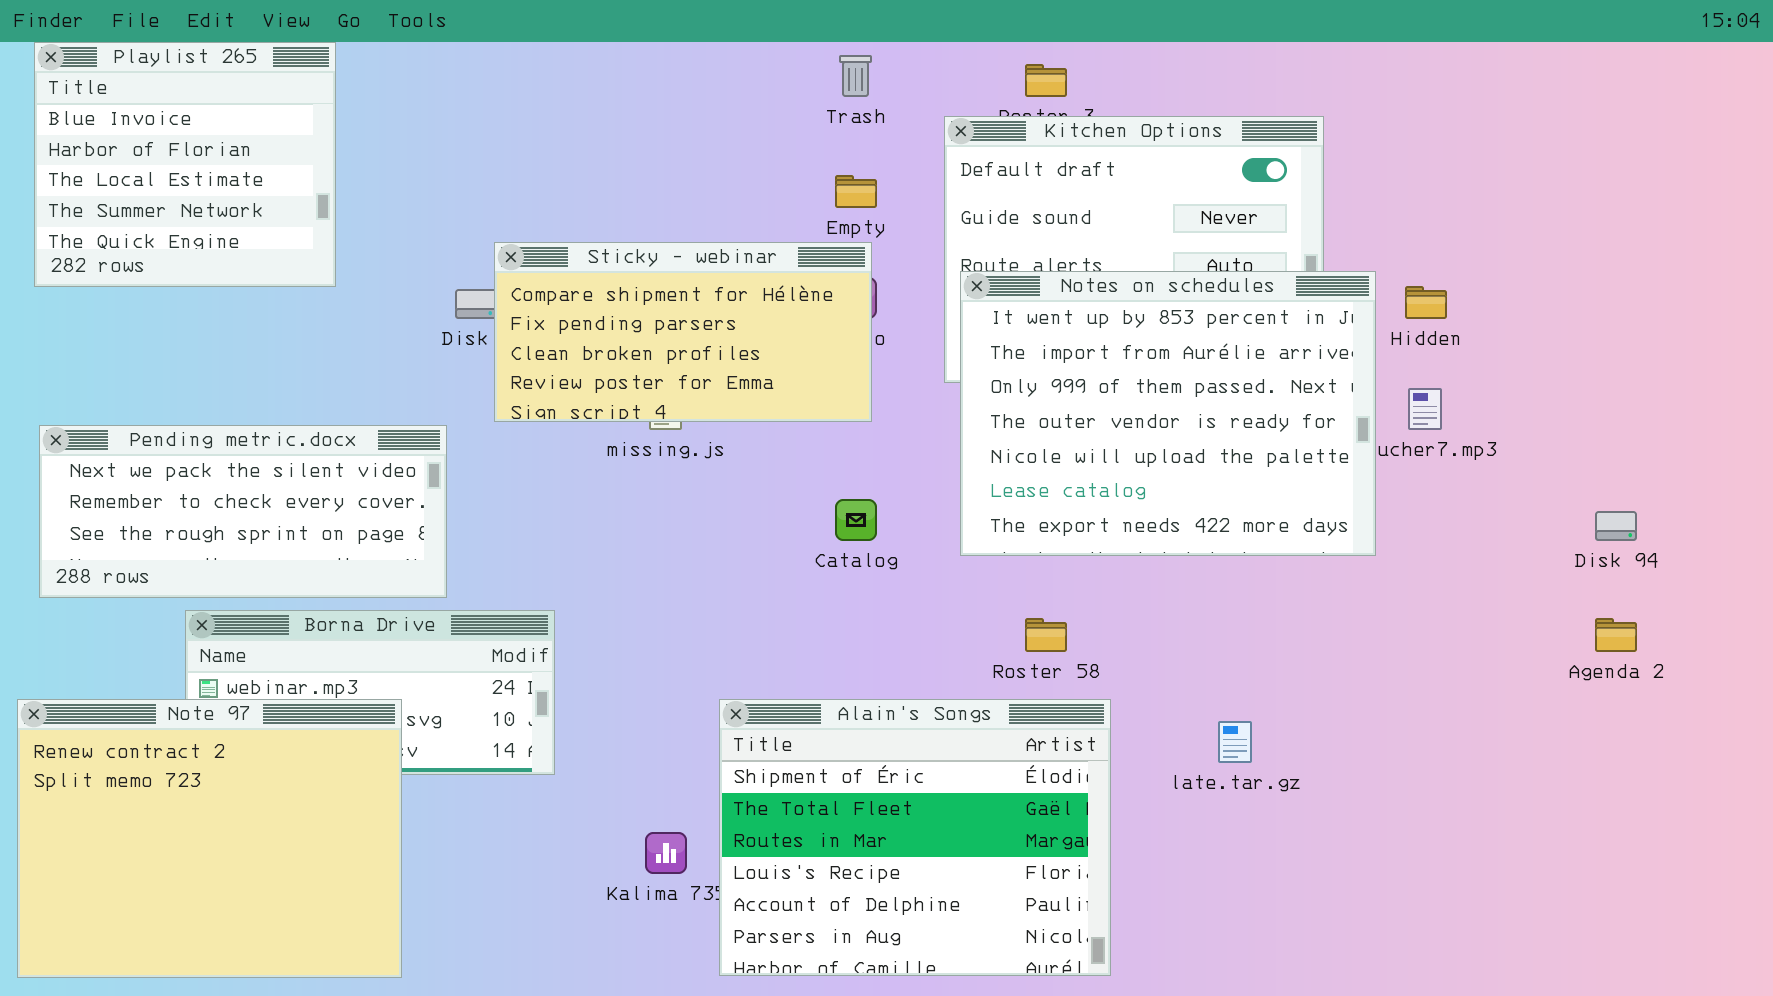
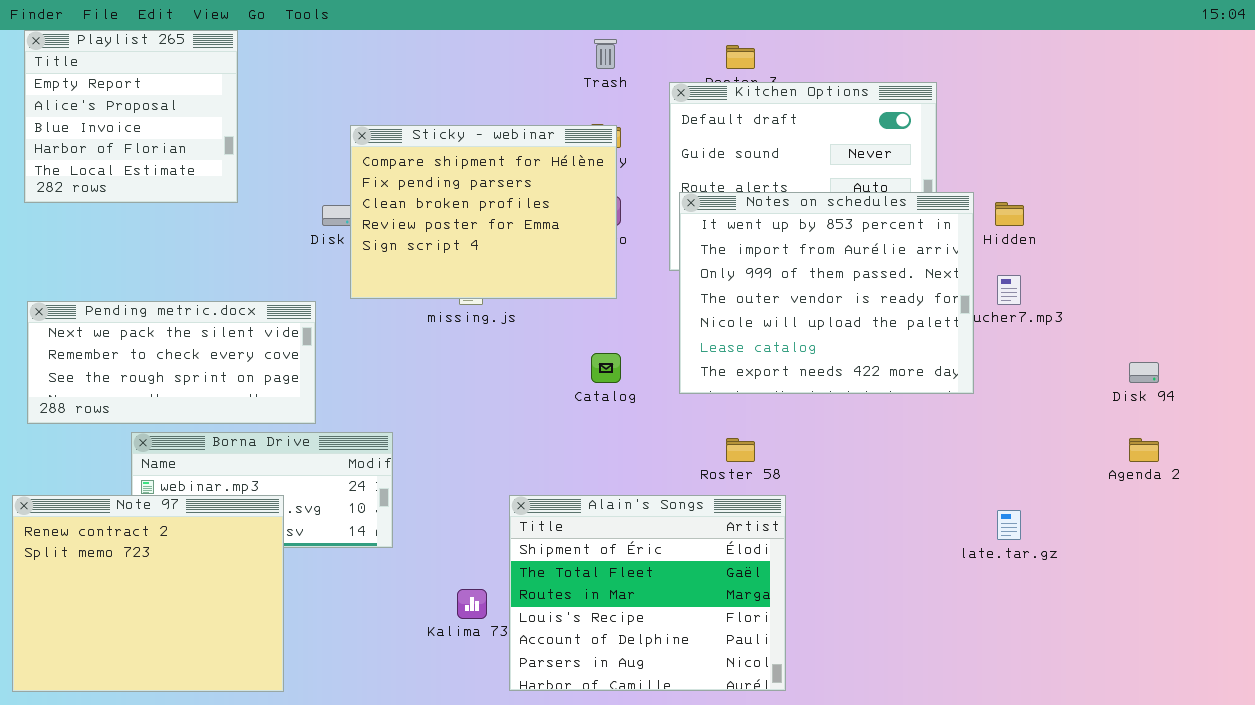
Playlist 265: [34,42,336,287] -> [24,30,238,203], scrolled up 2 rows
Sticky - webinar: [494,242,872,422] -> [350,125,617,299], resized
late.tar.gz: [1218,721,1252,763] -> [997,510,1021,540], moved

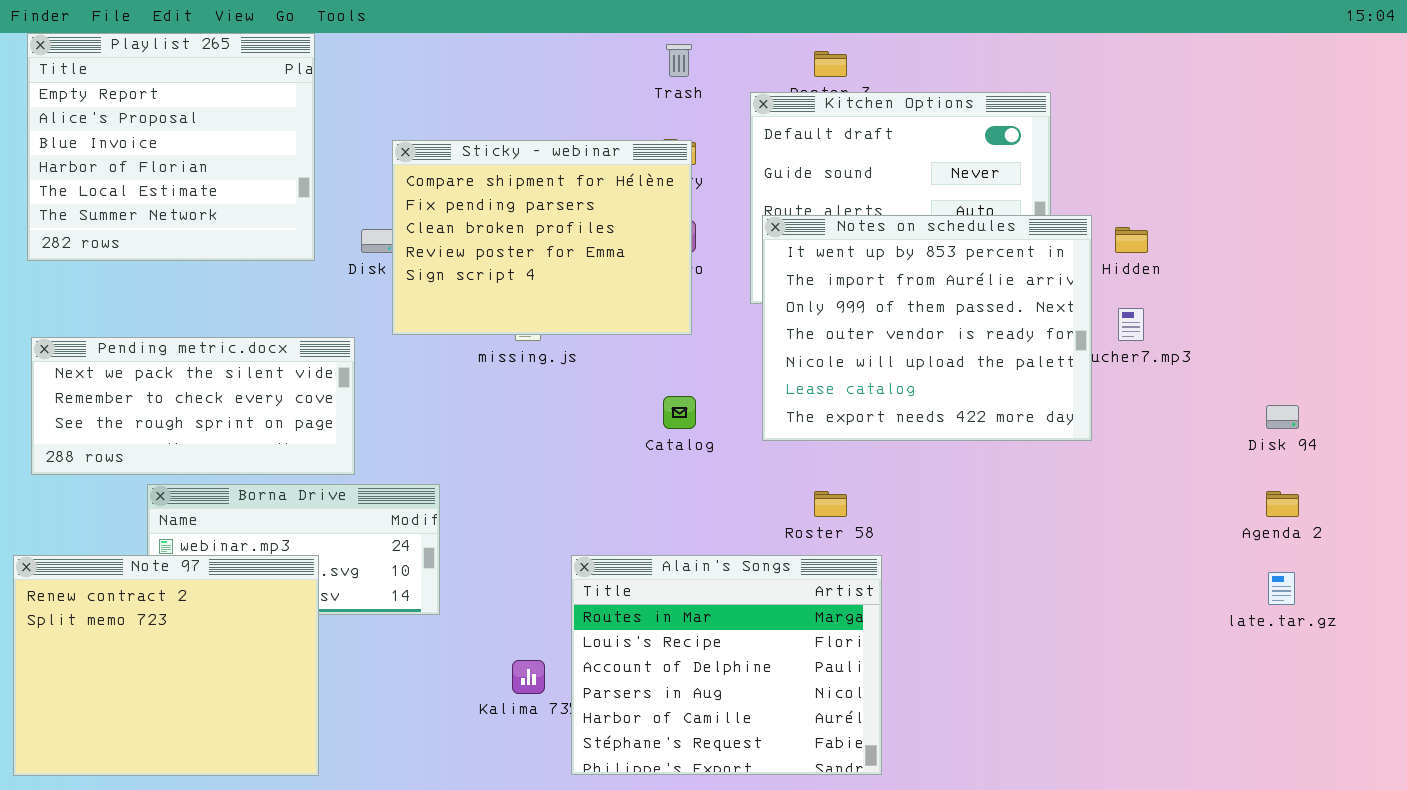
Playlist 265: [24,30,238,203] -> [27,33,315,261], resized
Alain's Songs: [509,495,786,691] -> [571,555,882,775], scrolled down 2 rows
late.tar.gz: [997,510,1021,540] -> [1268,572,1295,605], moved

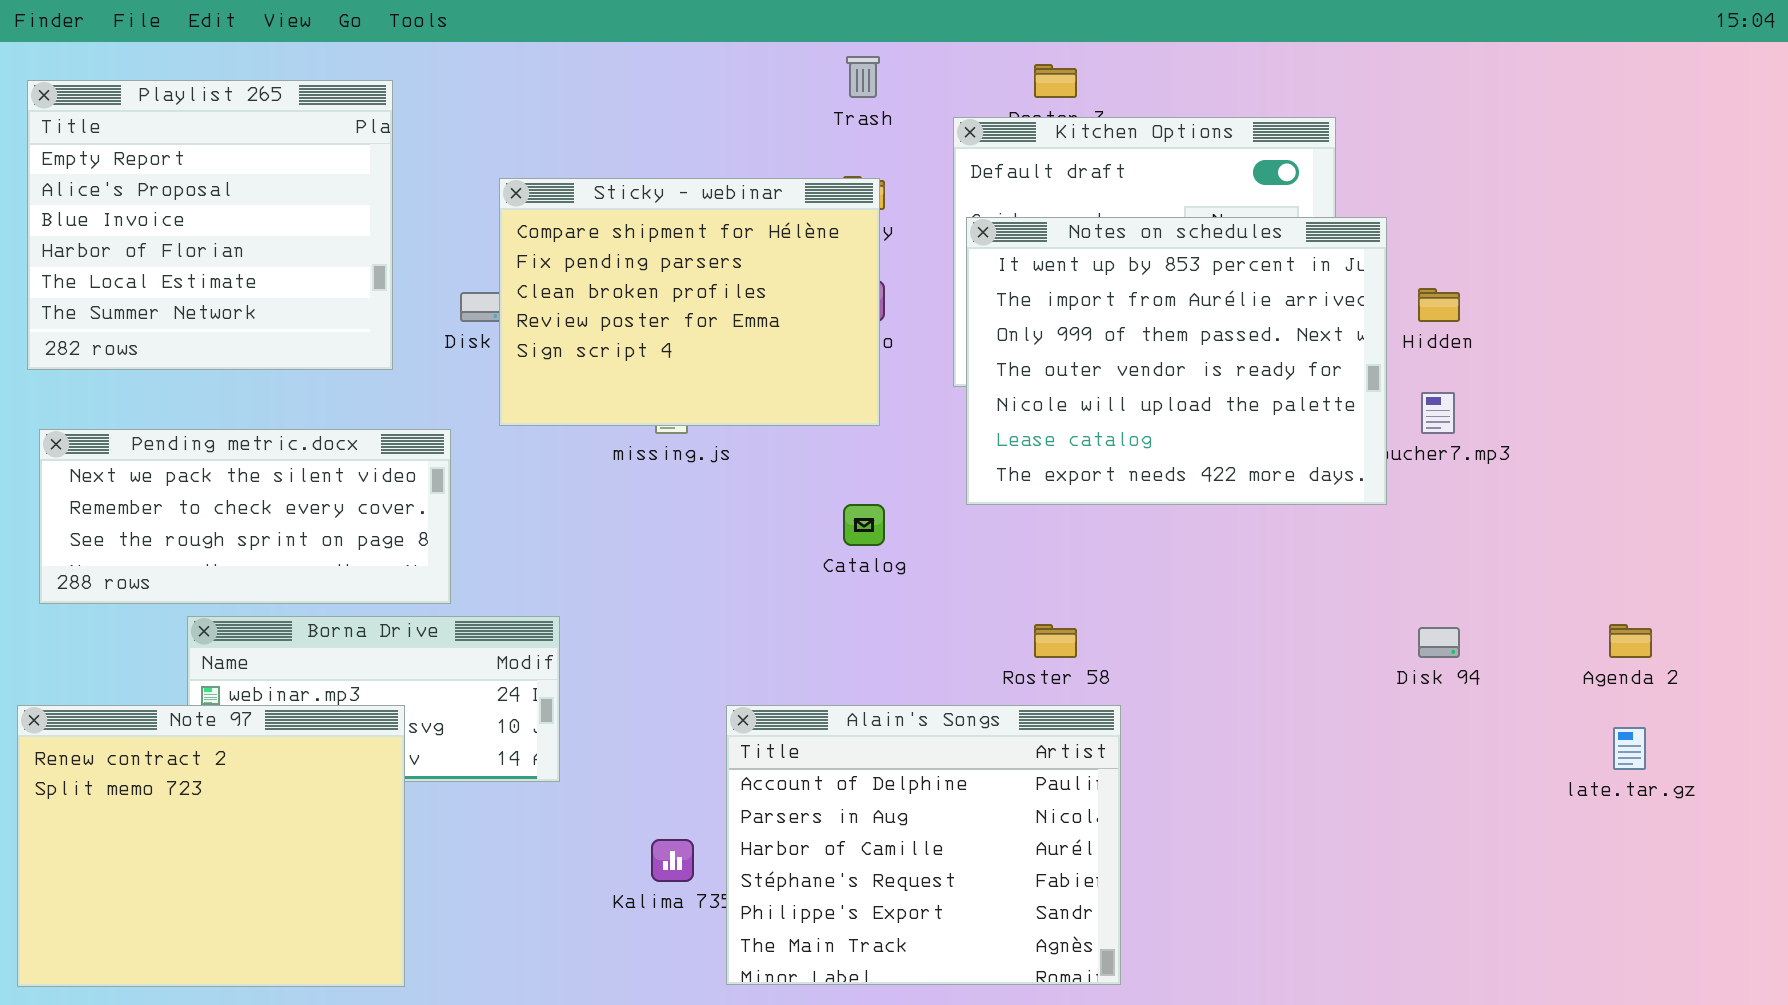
Playlist 265: [27,33,315,261] -> [27,80,393,370], moved
Notes on schedules: [762,215,1092,441] -> [966,217,1387,505], moved
Disk 94: [1266,405,1299,429] -> [1418,627,1460,658], moved
Alain's Songs: [571,555,882,775] -> [726,705,1121,985], scrolled down 2 rows

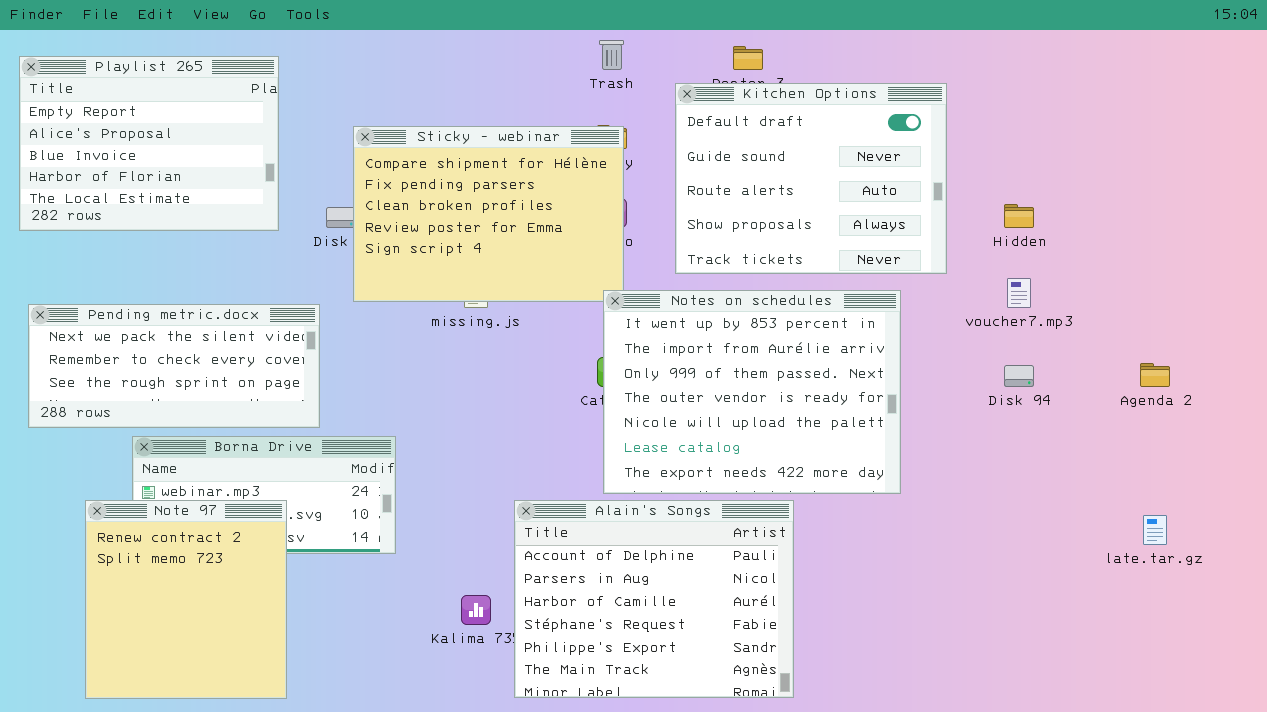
Playlist 265: [27,80,393,370] -> [19,56,279,231], resized
Notes on schedules: [966,217,1387,505] -> [603,290,901,494], moved
Agenda 2: [1609,624,1652,658] -> [1140,363,1170,387], moved
Disk 94: [1418,627,1460,658] -> [1004,365,1034,387], moved
Note 97: [17,705,405,987] -> [85,500,287,699], resized

